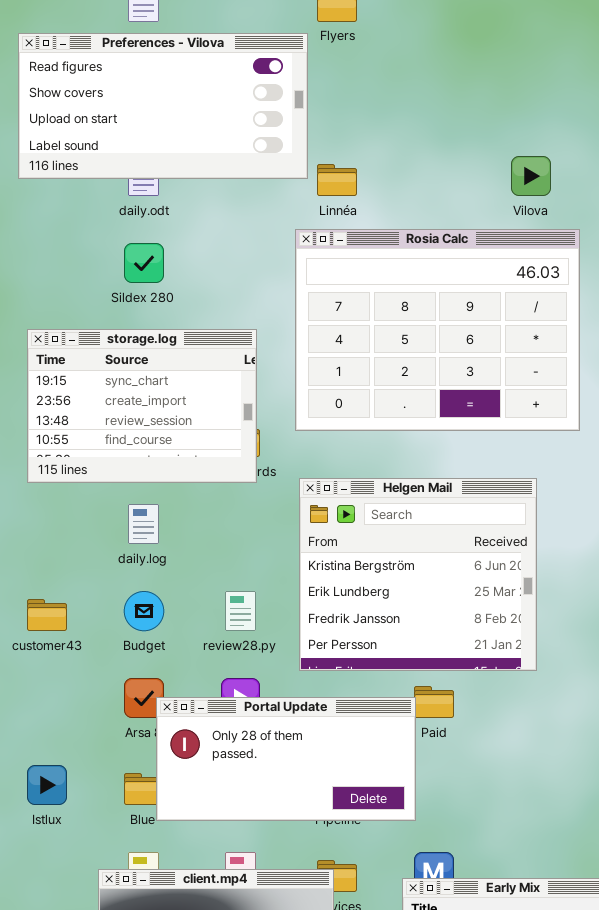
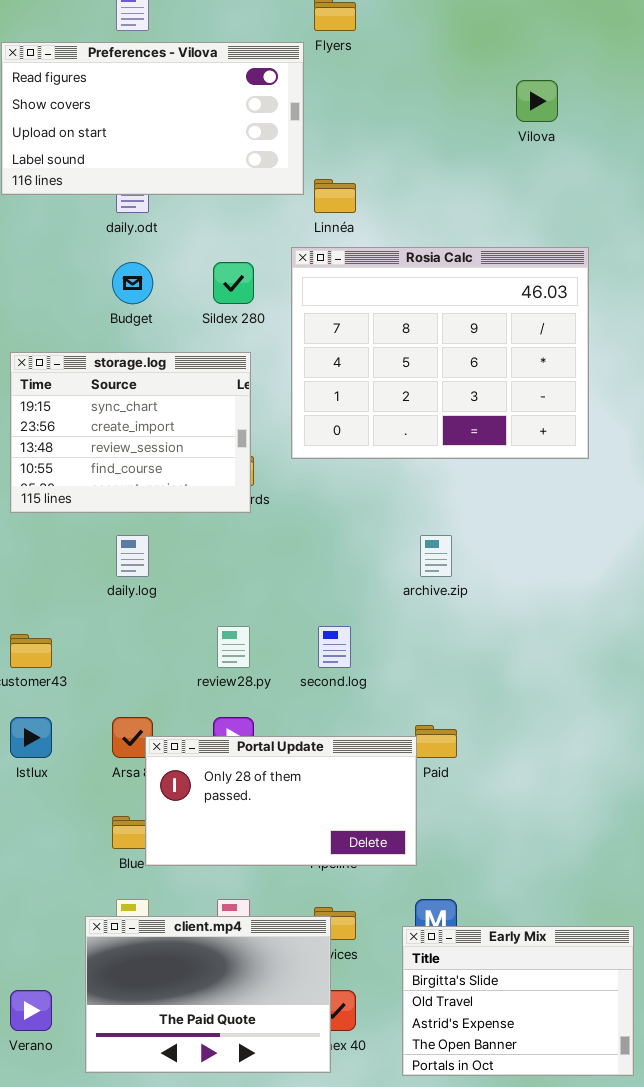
Vilova: [511,156,551,196] -> [516,80,558,122], moved
Sildex 280: [124,243,164,283] -> [213,262,254,304], moved
Helgen Mail: [299,478,537,671] -> none, closed
Budget: [124,591,164,631] -> [112,262,153,304], moved
Istlux: [27,765,67,805] -> [10,717,52,758], moved

